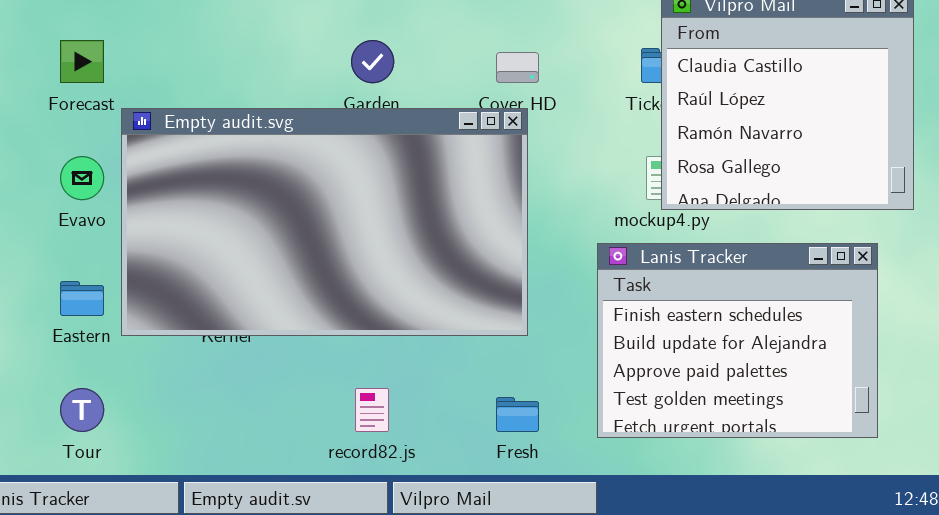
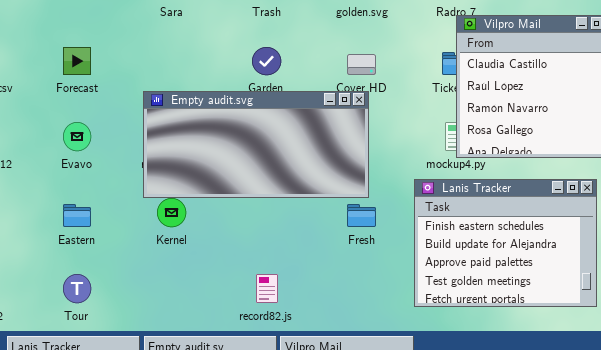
Empty audit.svg: [121,108,528,336] -> [143,91,369,198], resized
Fresh: [496,397,539,432] -> [347,204,376,227], moved

